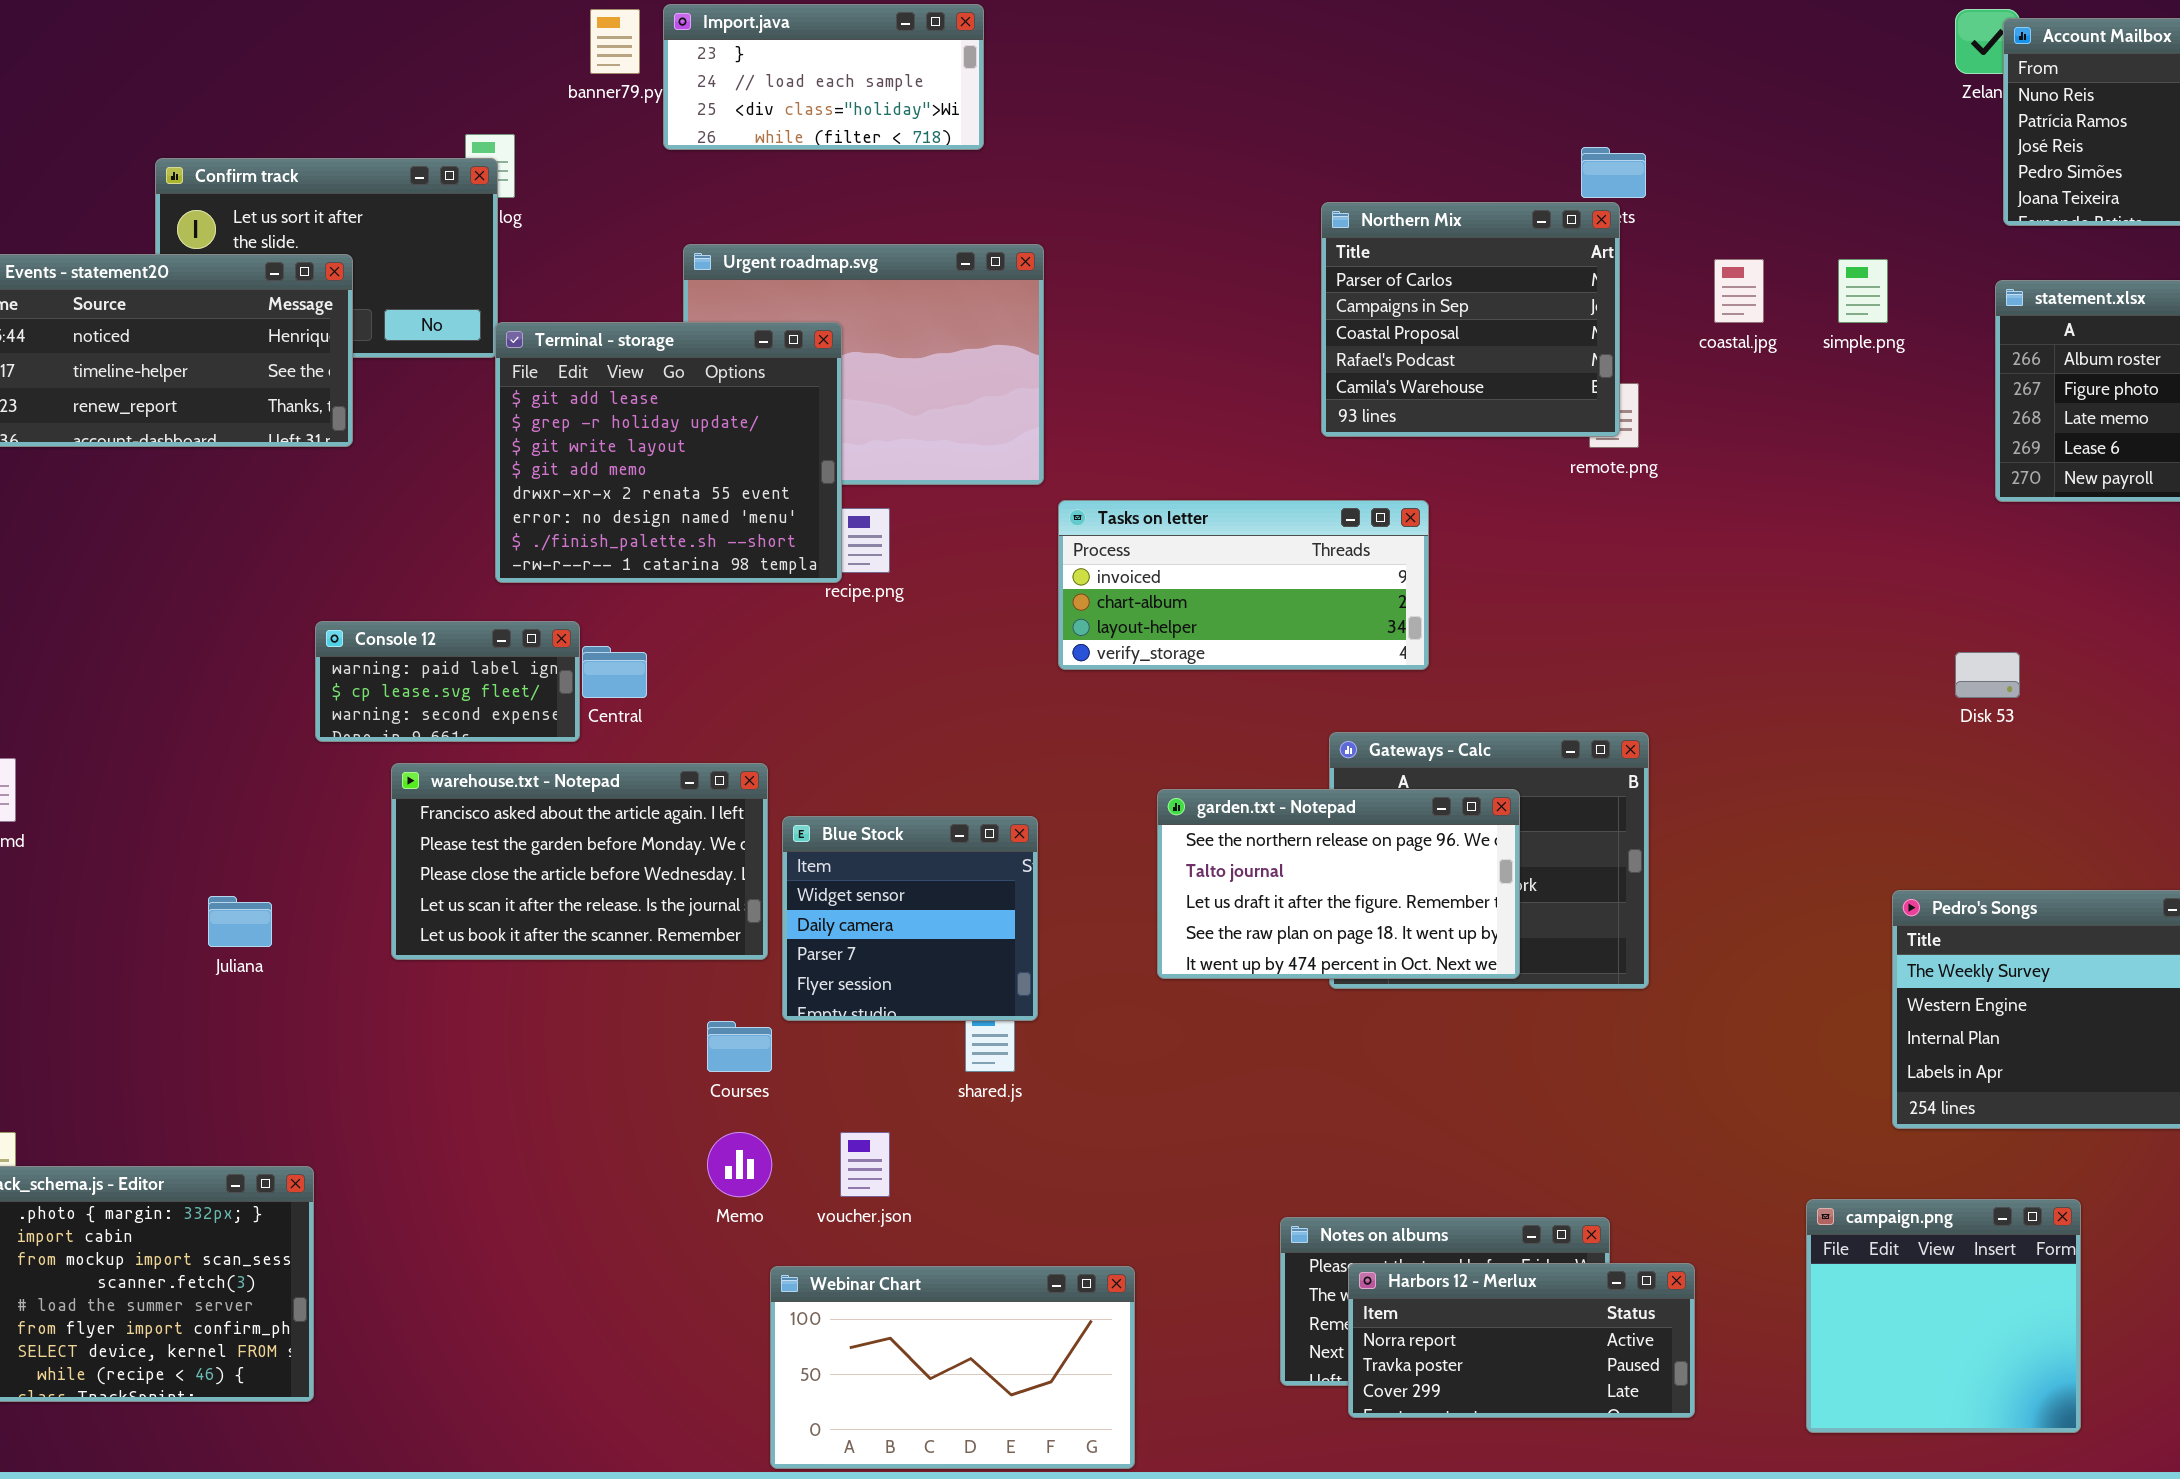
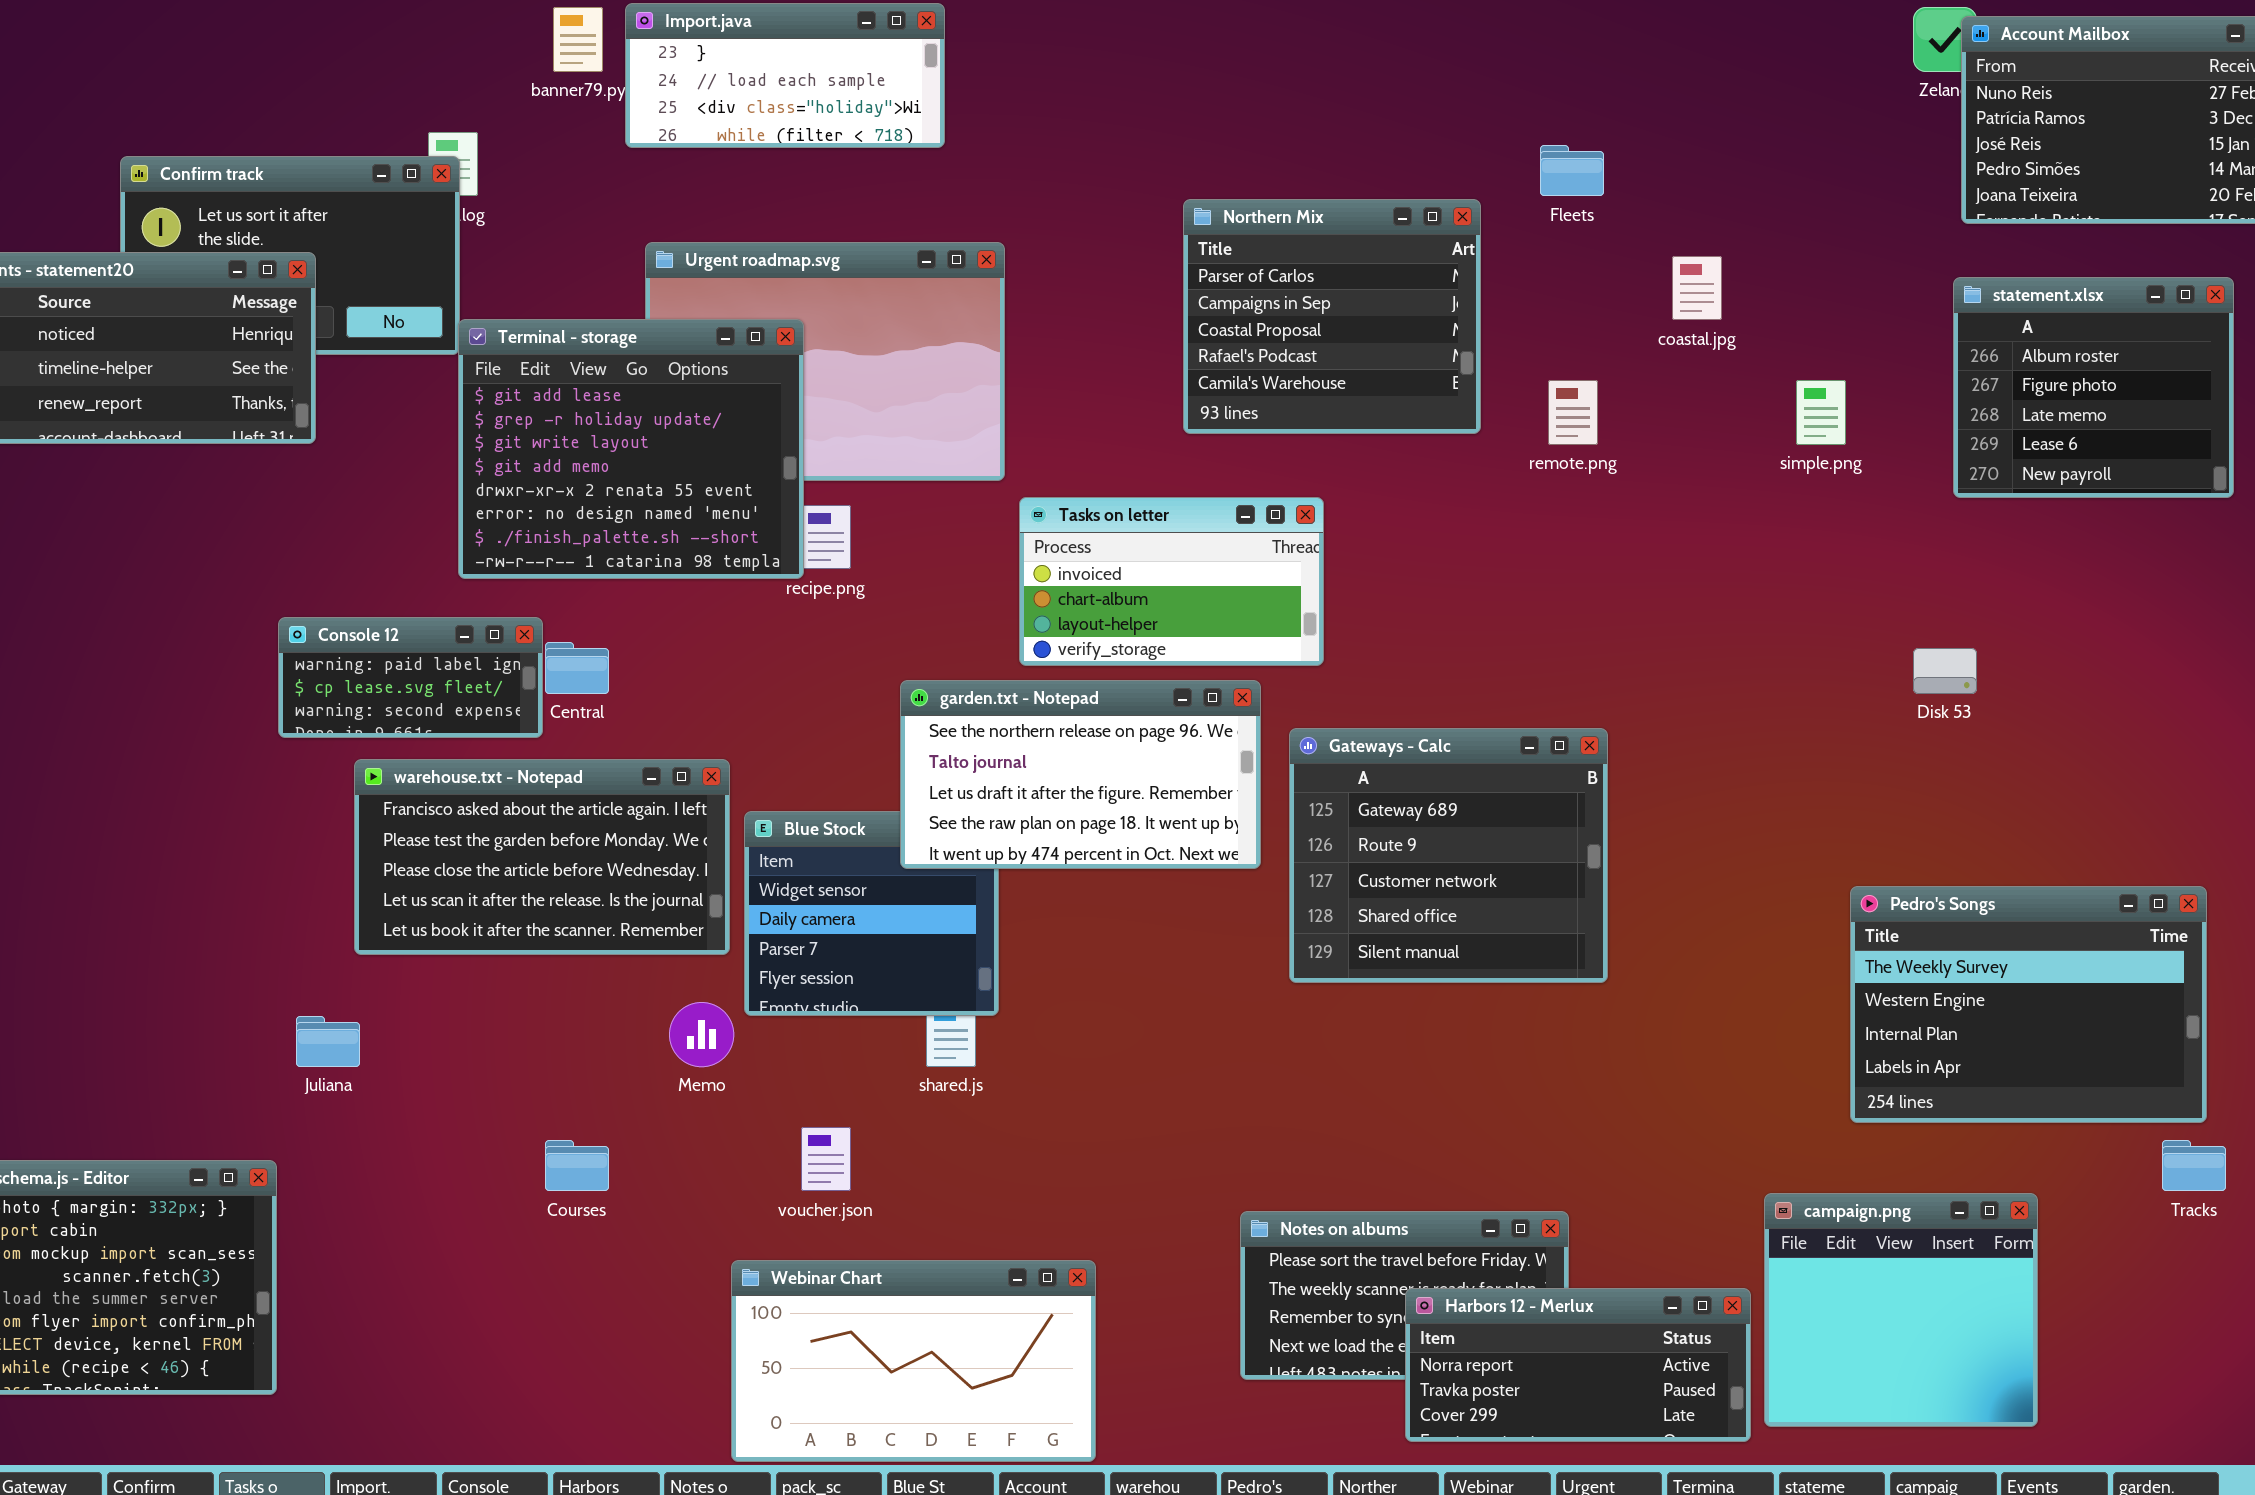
Northern Mix: [1321,202,1620,437] -> [1183,199,1481,434], moved
simple.png: [1838,259,1888,323] -> [1796,380,1846,445], moved
Tasks on letter: [1058,500,1429,670] -> [1019,497,1324,666], resized
garden.txt - Notepad: [1157,789,1520,979] -> [900,680,1261,869], moved
Juliana: [208,896,272,947] -> [296,1016,360,1067], moved
Courses: [707,1021,772,1072] -> [545,1140,609,1191], moved
Memo: [707,1132,772,1197] -> [669,1002,734,1067], moved
Harbors 12 - Merlux: [1348,1263,1695,1418] -> [1405,1288,1751,1442], moved

